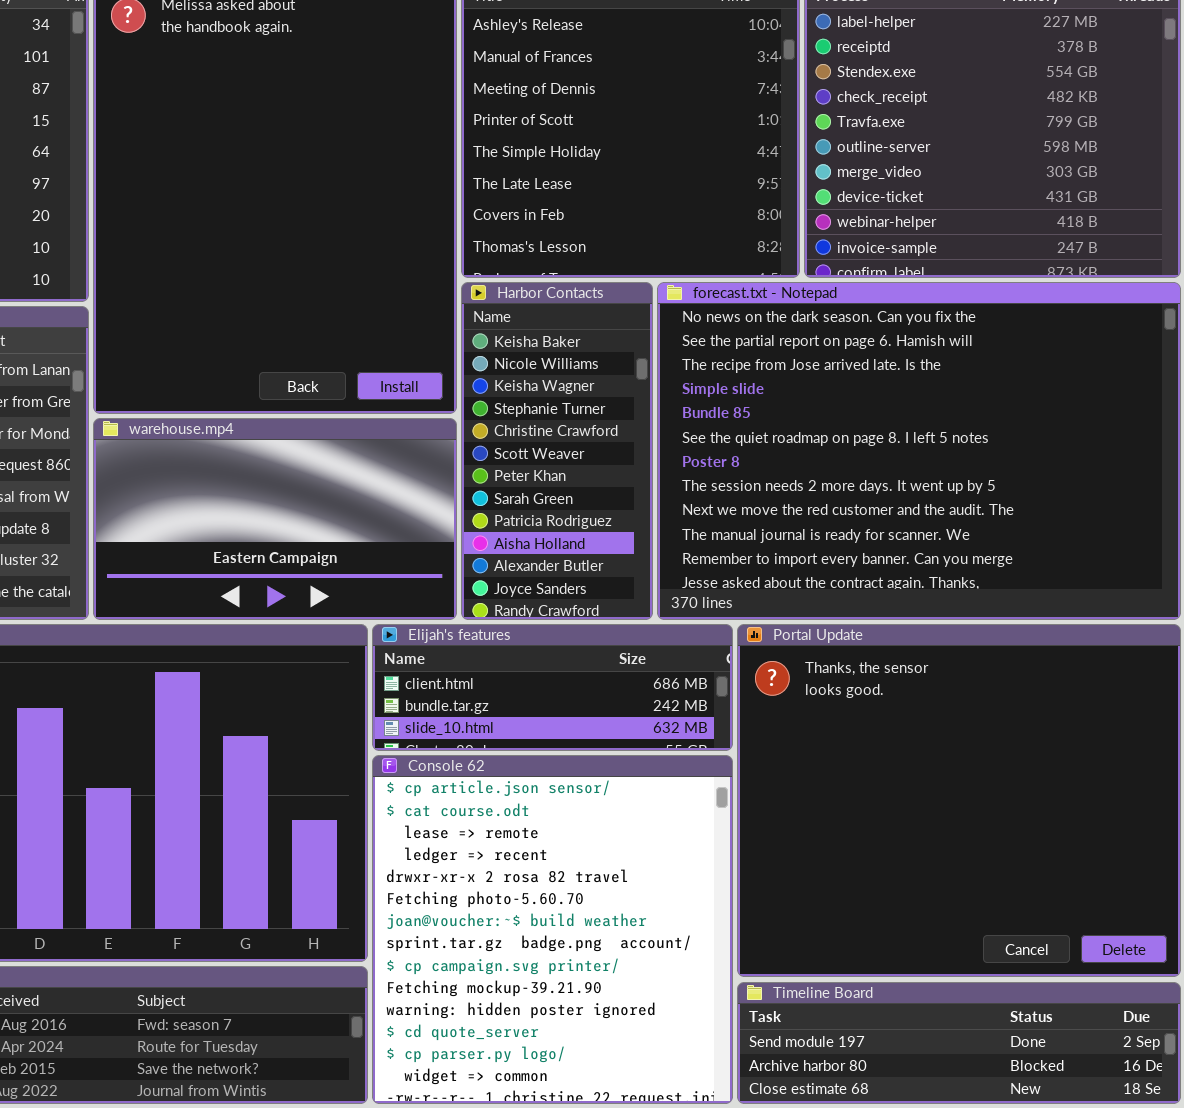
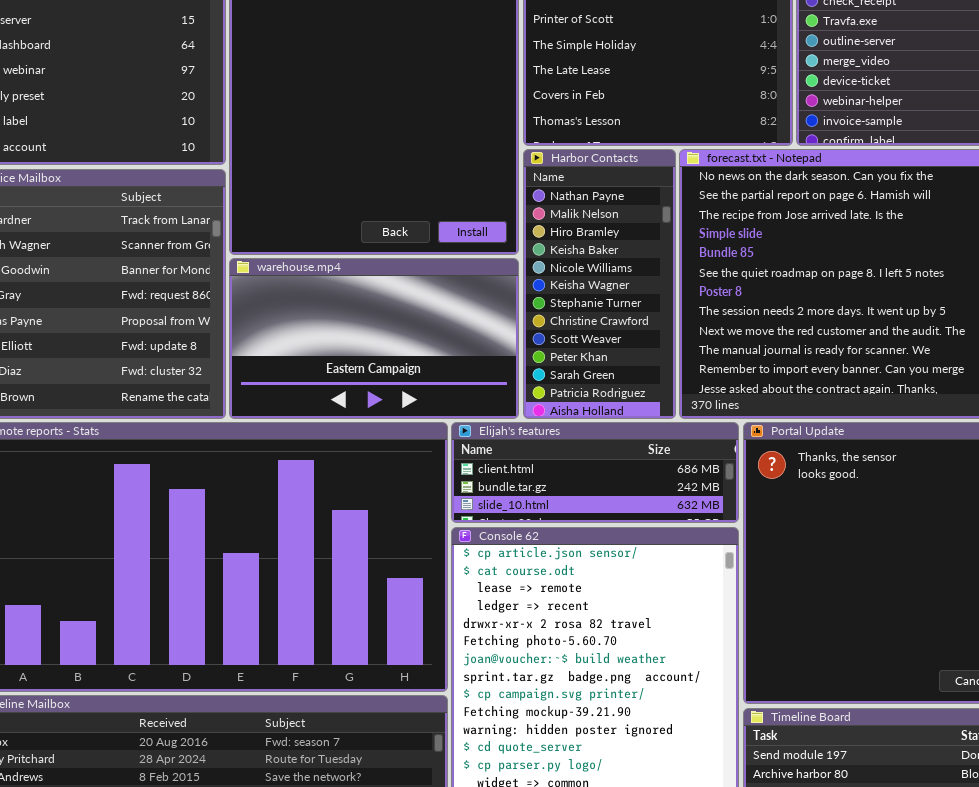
Harbor Contacts: [461,282,653,620] -> [523,149,676,419], scrolled up 3 rows

